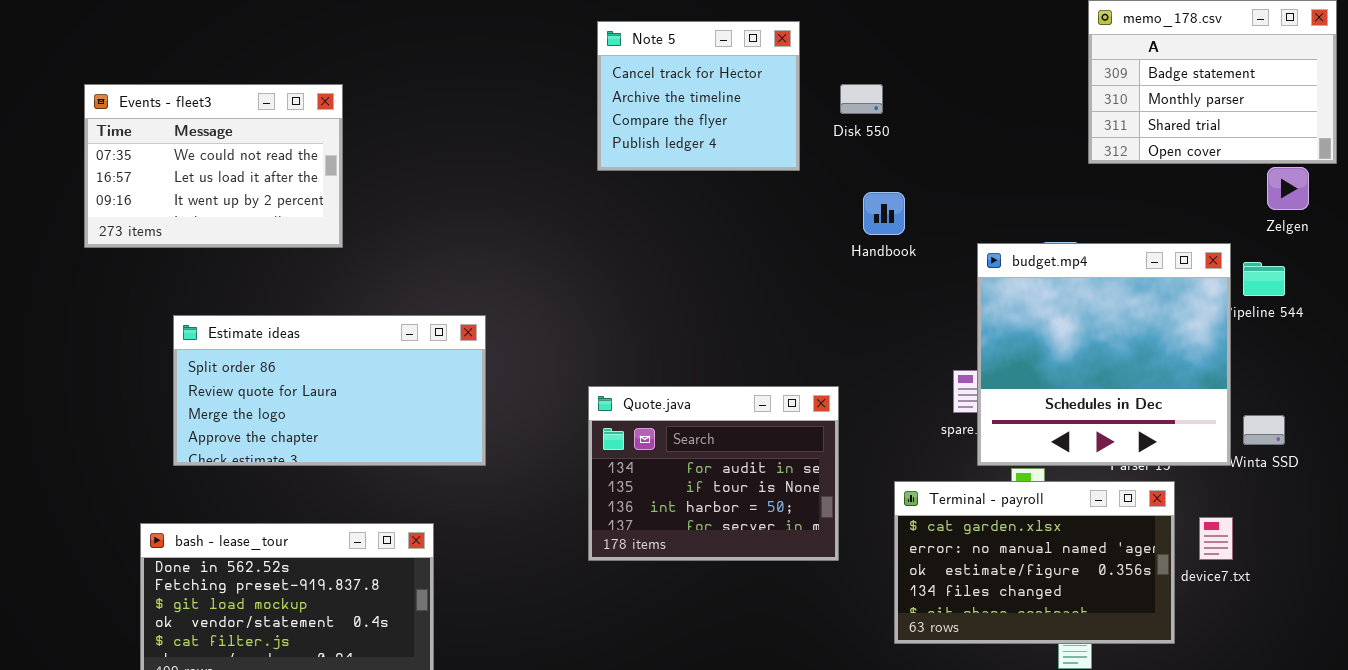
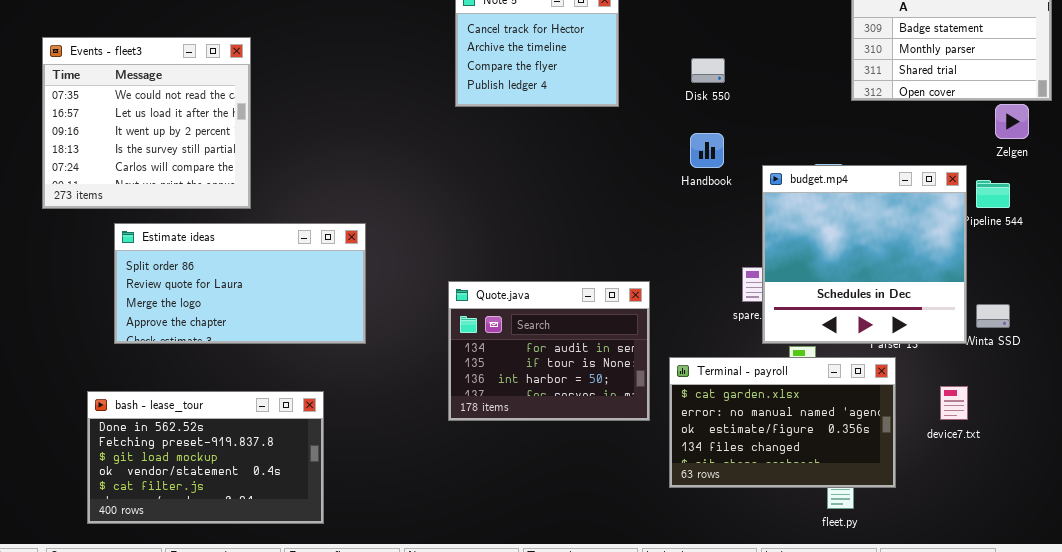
Events - fleet3: [84,84,343,248] -> [42,37,251,209], resized
Disk 550: [840,84,883,114] -> [691,58,725,83], moved
Handbook: [863,192,905,235] -> [690,133,724,168], moved
Terminal - payroll: [894,481,1175,644] -> [669,357,896,488], moved

